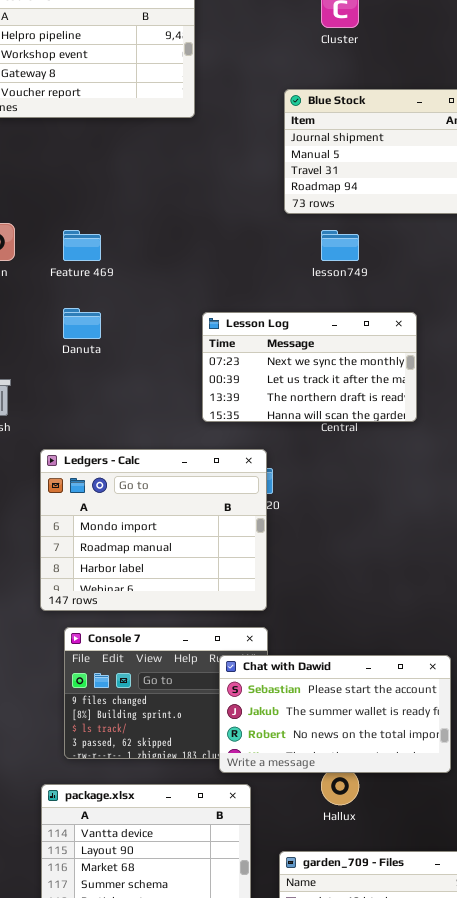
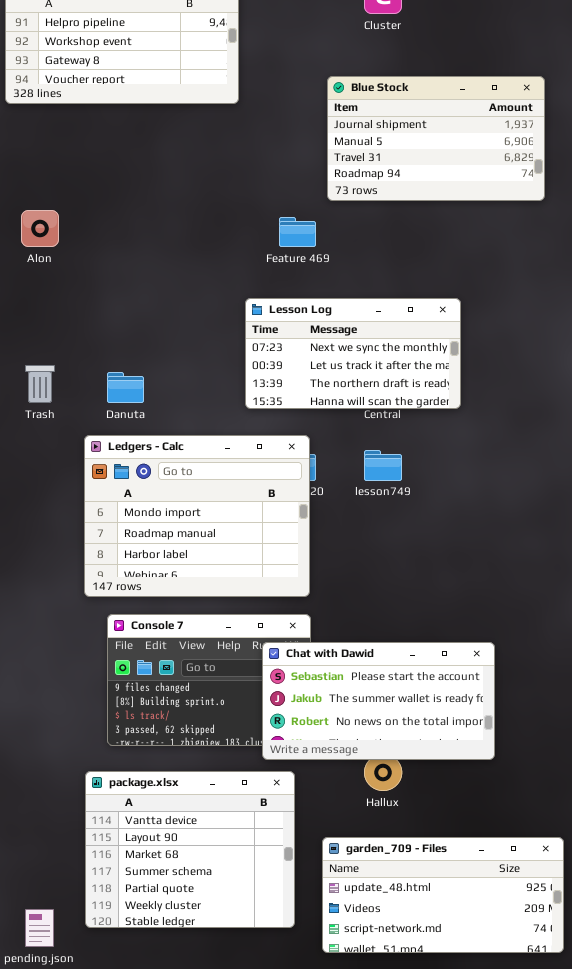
Feature 469: [63,230,101,261] -> [279,217,316,247], moved
lesson749: [321,230,359,261] -> [364,450,402,481], moved
Danuta: [63,308,101,339] -> [107,372,144,403], moved

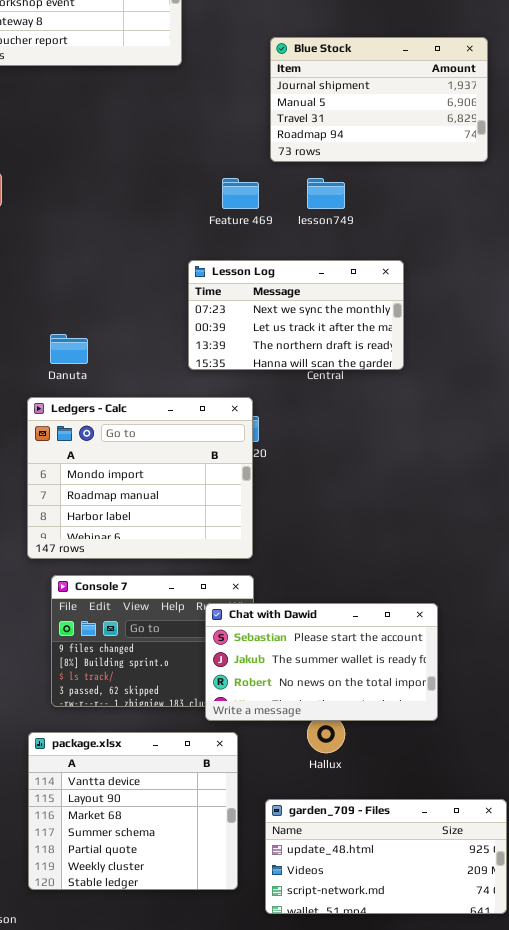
lesson749: [364,450,402,481] -> [307,178,345,209], moved

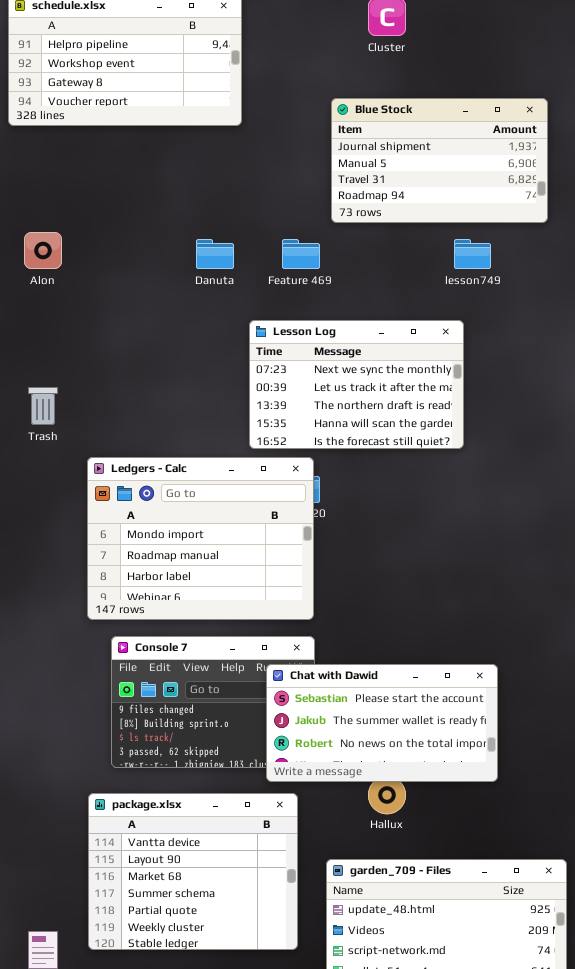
lesson749: [307,178,345,209] -> [454,239,491,269], moved
Lesson Log: [188,260,404,370] -> [249,320,464,449], resized
Danuta: [50,334,88,364] -> [196,239,234,269], moved

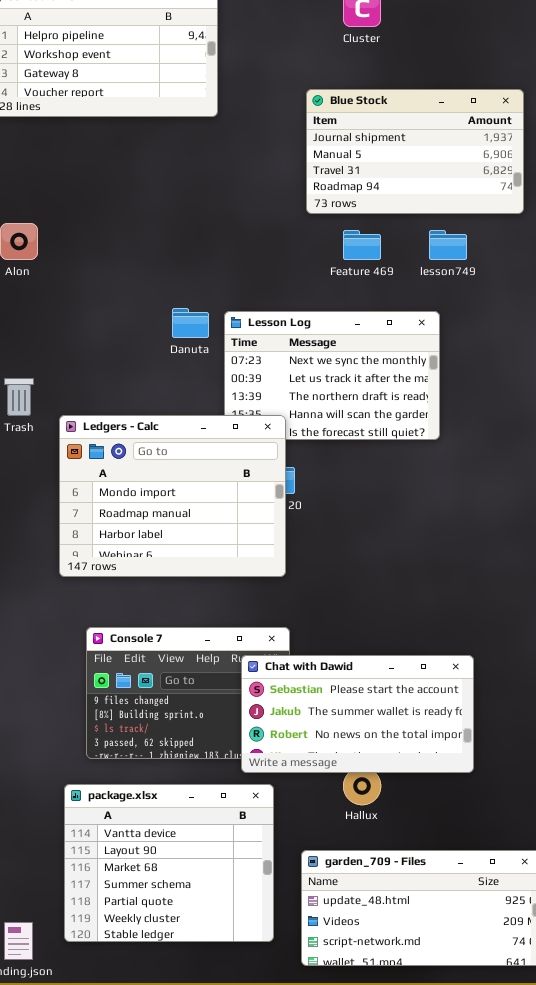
Danuta: [196,239,234,269] -> [172,308,209,338], moved
Feature 469: [282,239,320,269] -> [343,230,381,260], moved
Ledgers - Calc: [87,457,314,620] -> [59,415,286,577], moved

